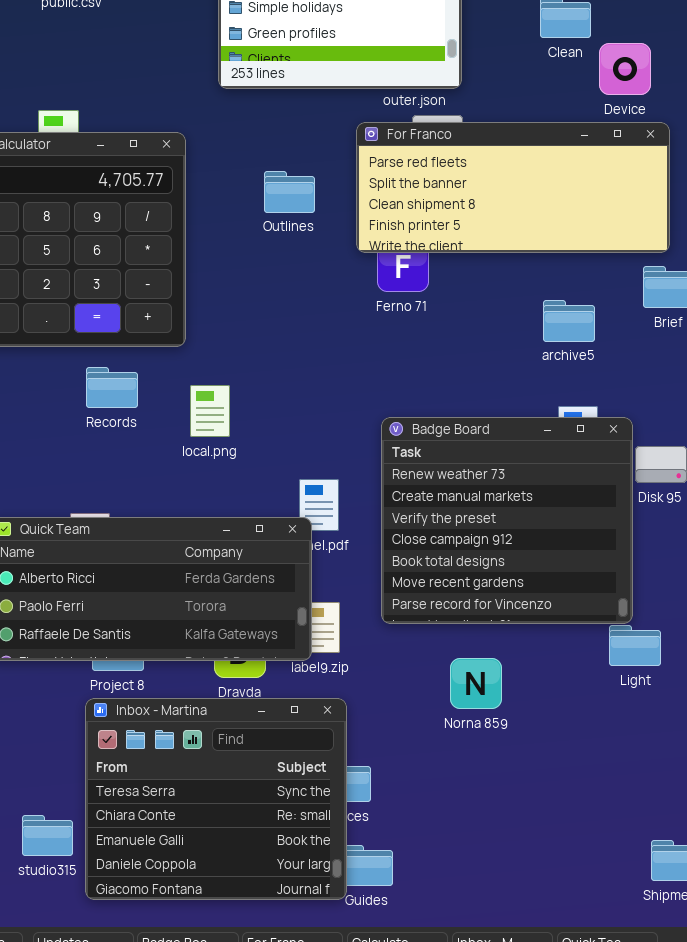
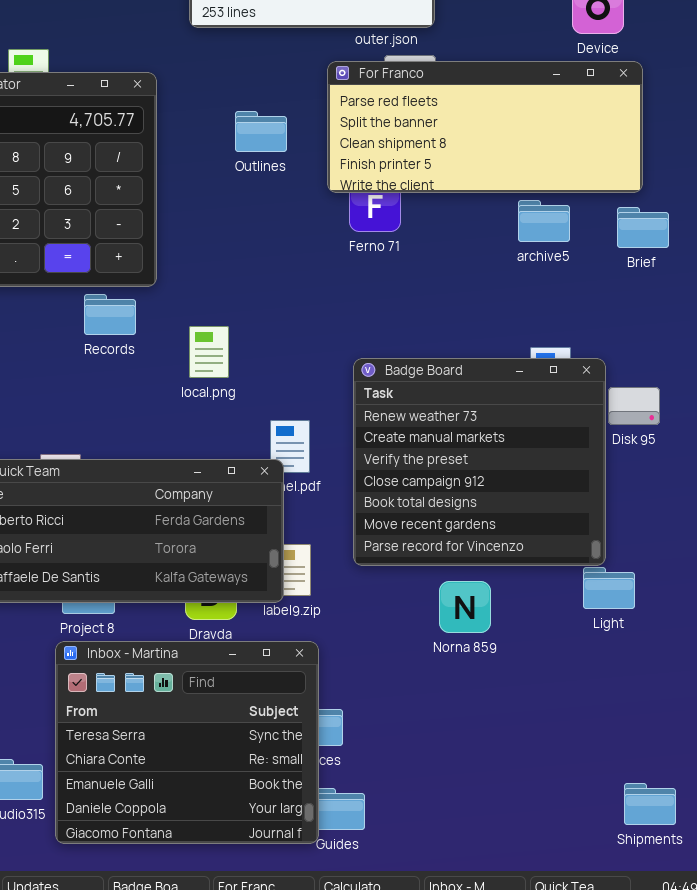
archive5: [543,300,595,342] -> [518,200,570,242], moved
Records: [86,367,138,408] -> [84,294,136,335], moved
local.png: [190,385,230,437] -> [189,326,229,378], moved
Norna 859: [450,658,502,709] -> [439,581,491,633], moved

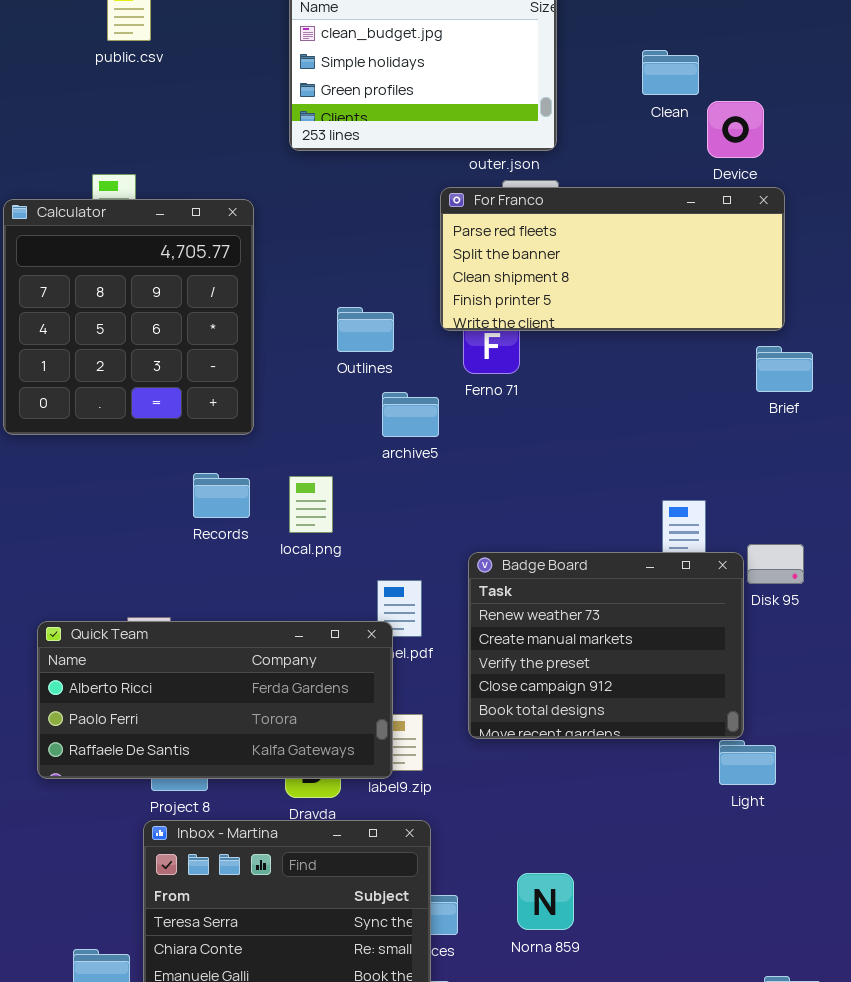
Outlines: [235,111,287,152] -> [337,307,394,352], moved
archive5: [518,200,570,242] -> [382,392,439,437], moved
Records: [84,294,136,335] -> [193,473,250,518], moved
Badge Board: [353,358,606,566] -> [468,552,744,739], resized
Norna 859: [439,581,491,633] -> [517,873,574,930], moved

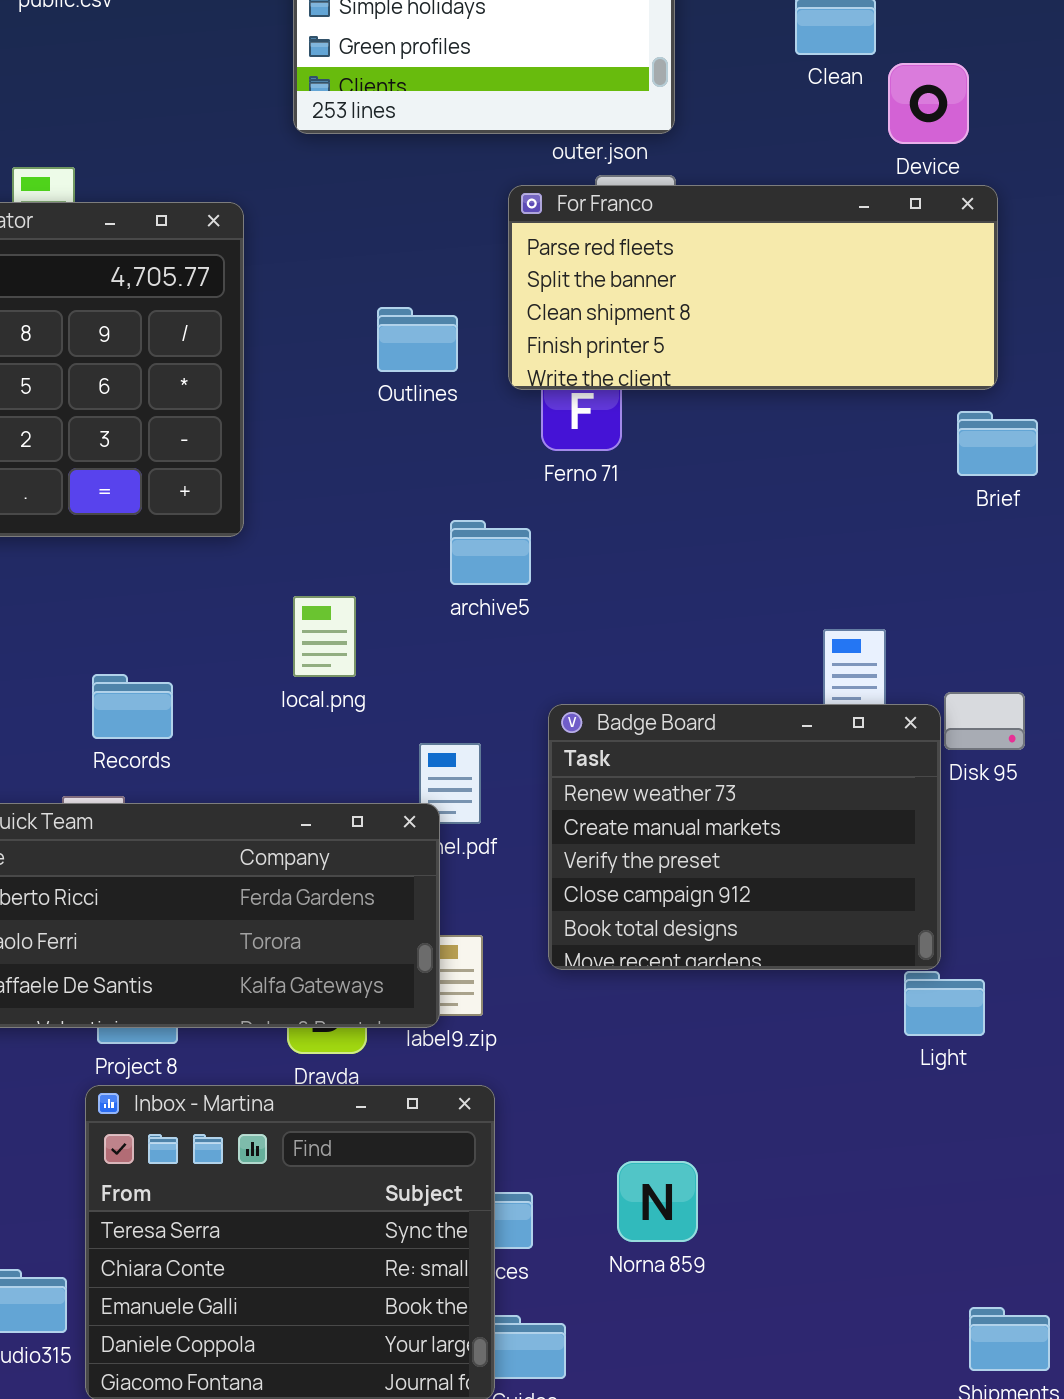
Outlines: [337,307,394,352] -> [377,307,458,372], moved
archive5: [382,392,439,437] -> [450,520,531,585], moved
Records: [193,473,250,518] -> [92,674,173,739], moved

